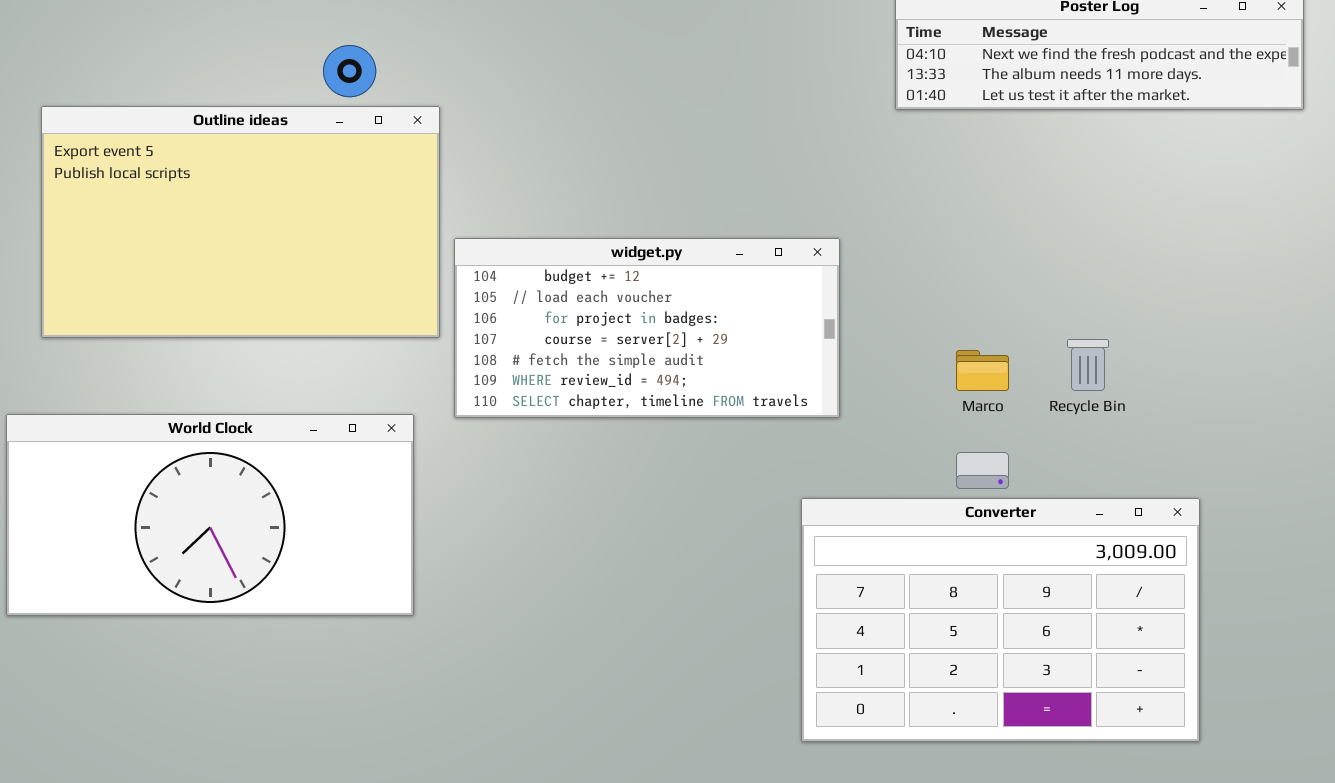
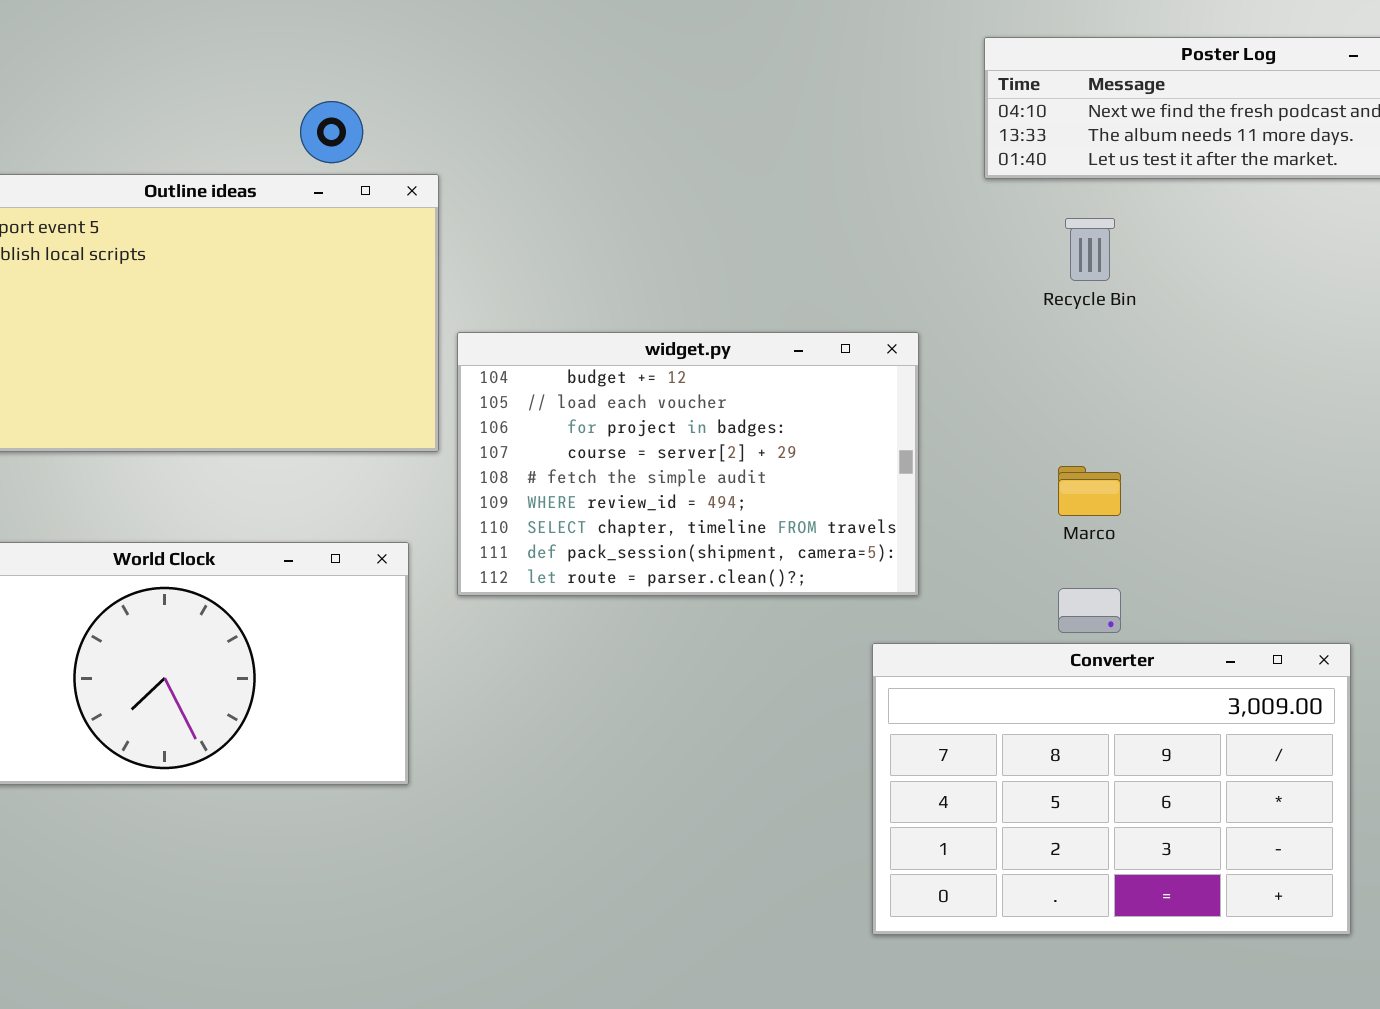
widget.py: [454,238,840,418] -> [457,332,919,596], resized
Recycle Bin: [1067,339,1109,391] -> [1065,218,1115,281], moved

